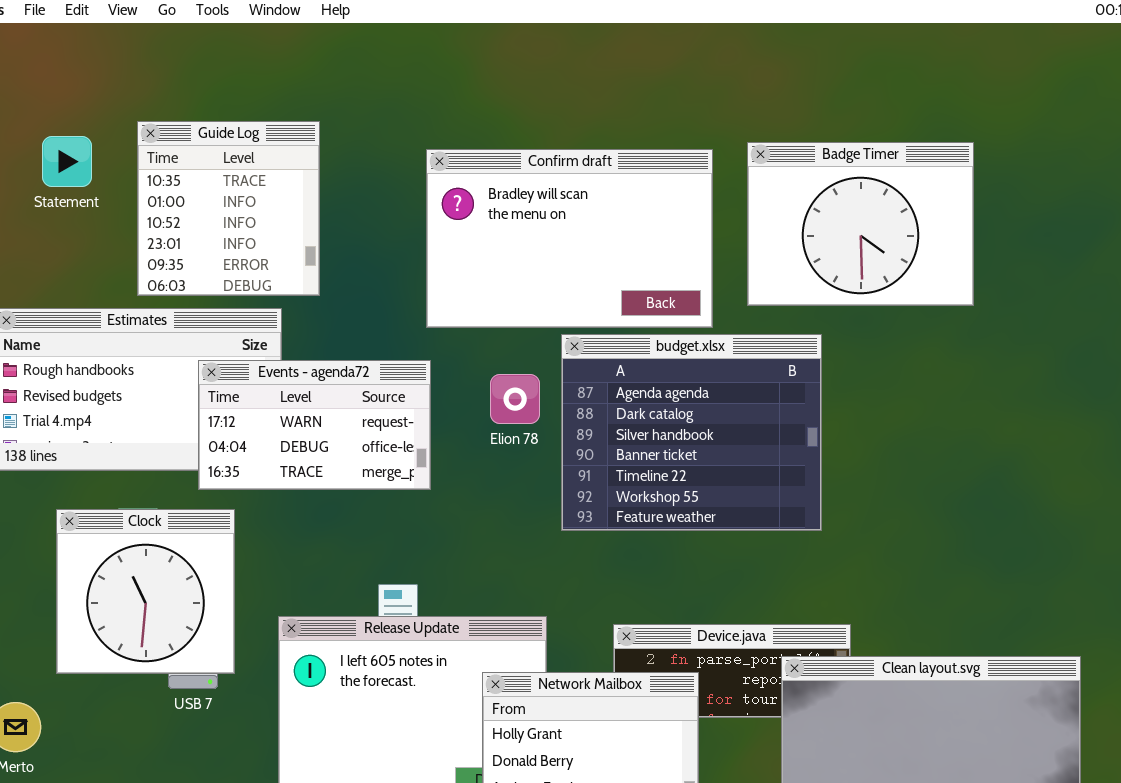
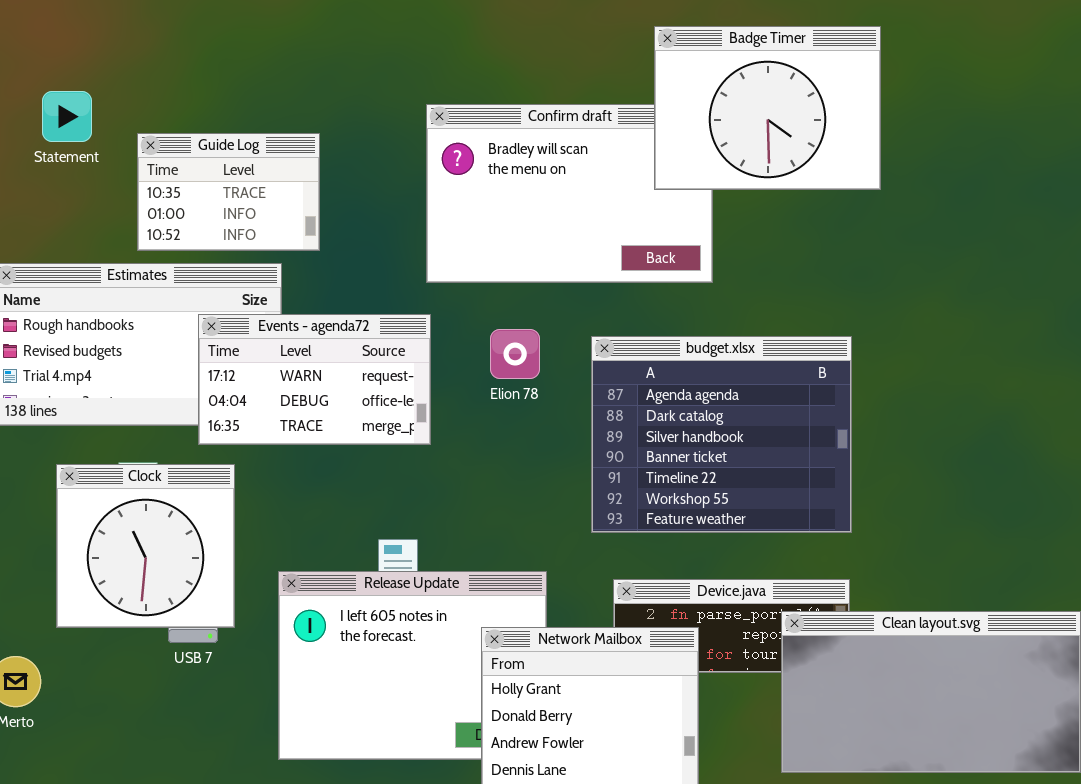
Guide Log: [137,121,320,296] -> [137,133,320,251], resized
Badge Timer: [747,142,974,306] -> [654,26,881,190], moved
budget.xlsx: [561,334,822,531] -> [591,336,852,533], moved

